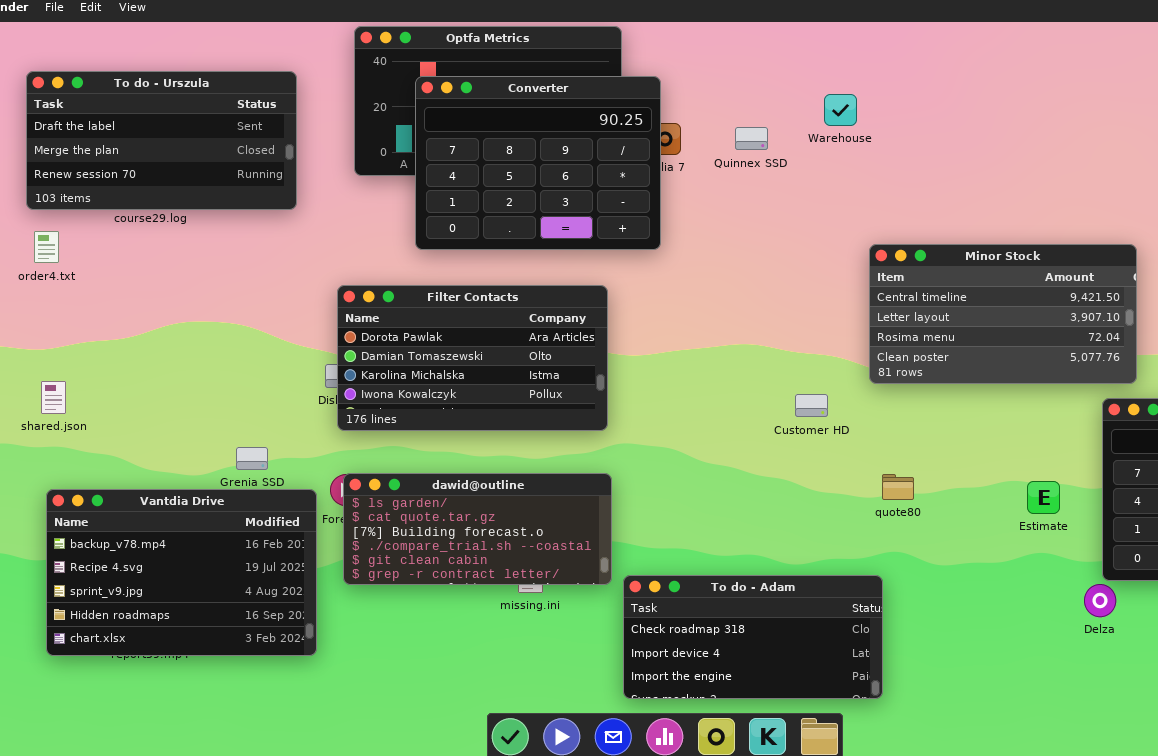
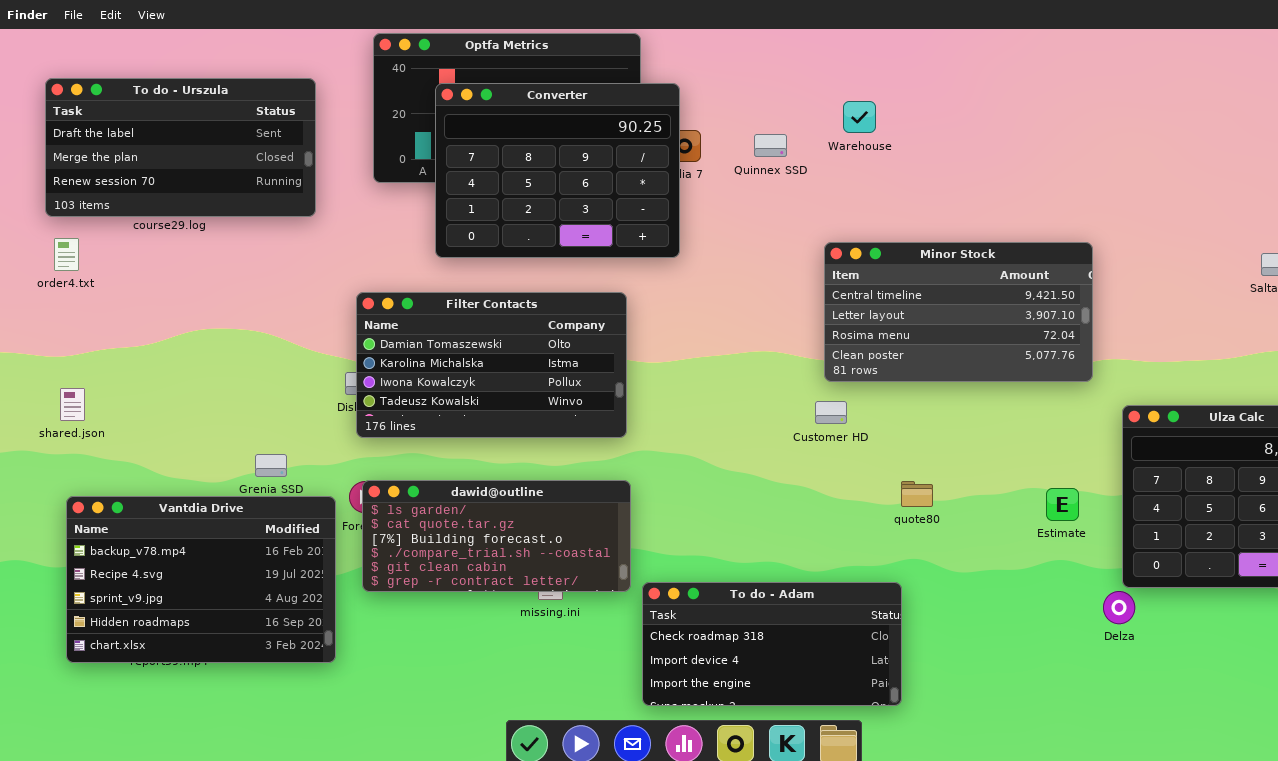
Minor Stock: [869,244,1137,384] -> [824,242,1093,382], moved
Filter Contacts: [337,285,608,431] -> [356,292,627,438], scrolled down 1 row

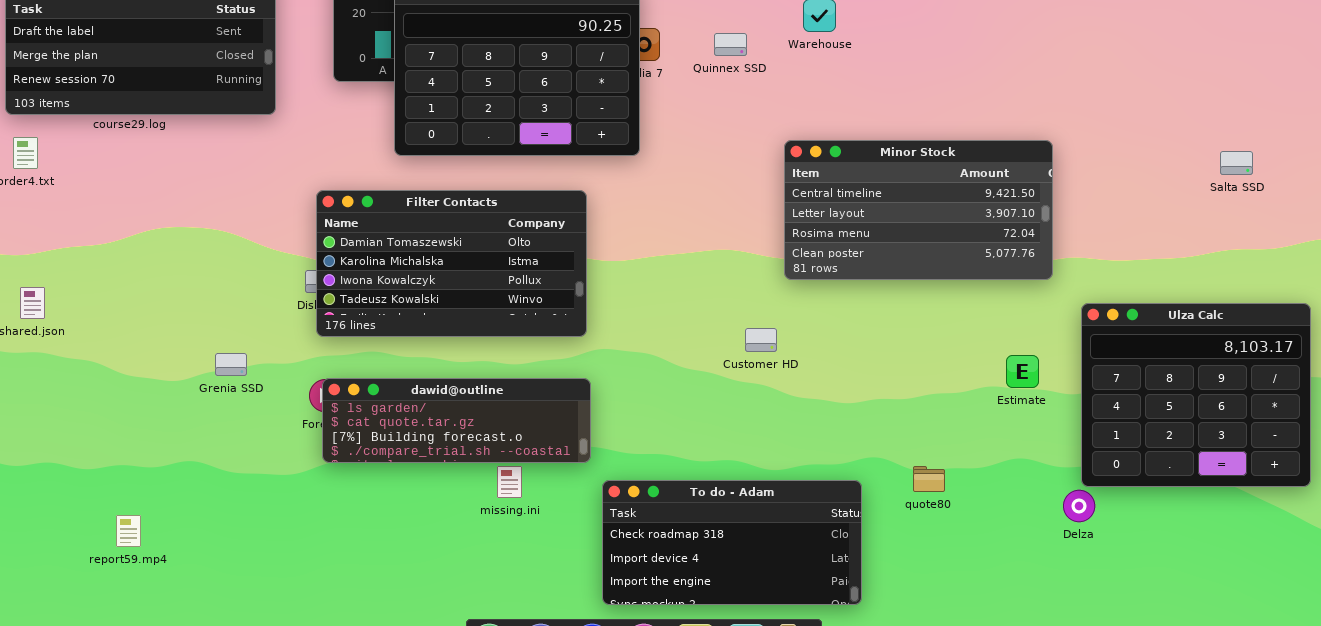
Customer HD: [815,401,847,424] -> [745,328,777,352], moved
dawid@outline: [362,480,631,592] -> [322,378,591,463], resized
quote80: [901,481,933,507] -> [913,466,945,492], moved
Estimate: [1046,488,1079,521] -> [1006,355,1039,388], moved
Vantdia Drive: [66,496,336,663] -> none, closed

